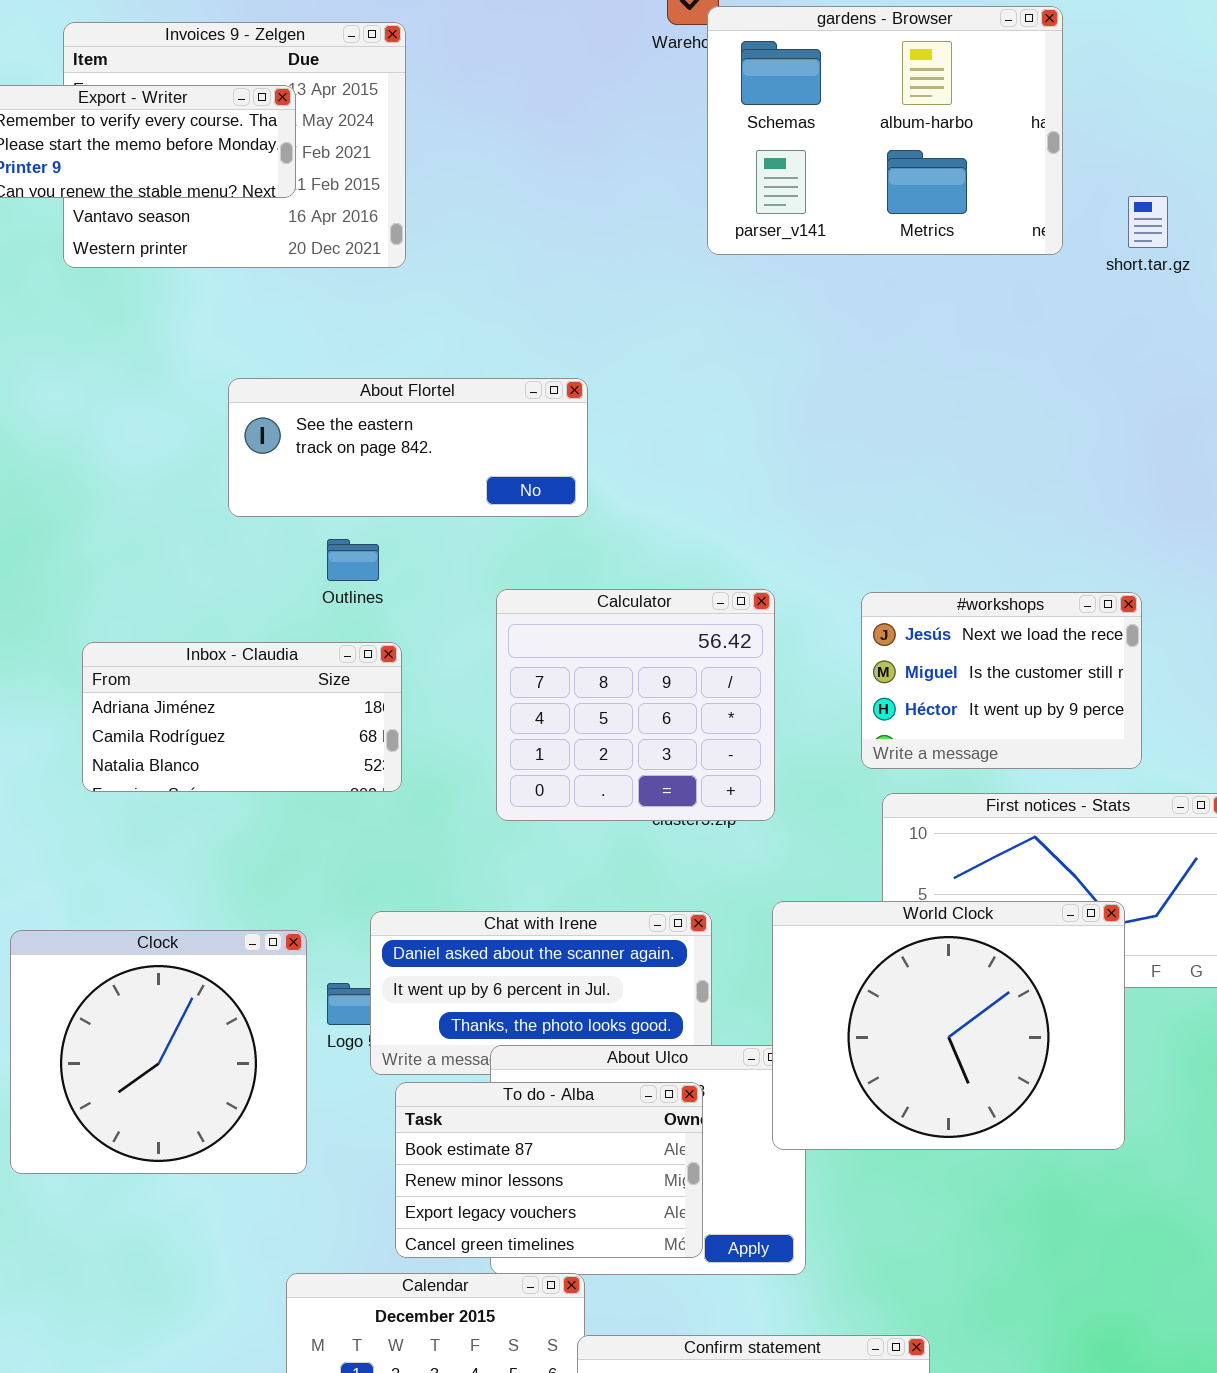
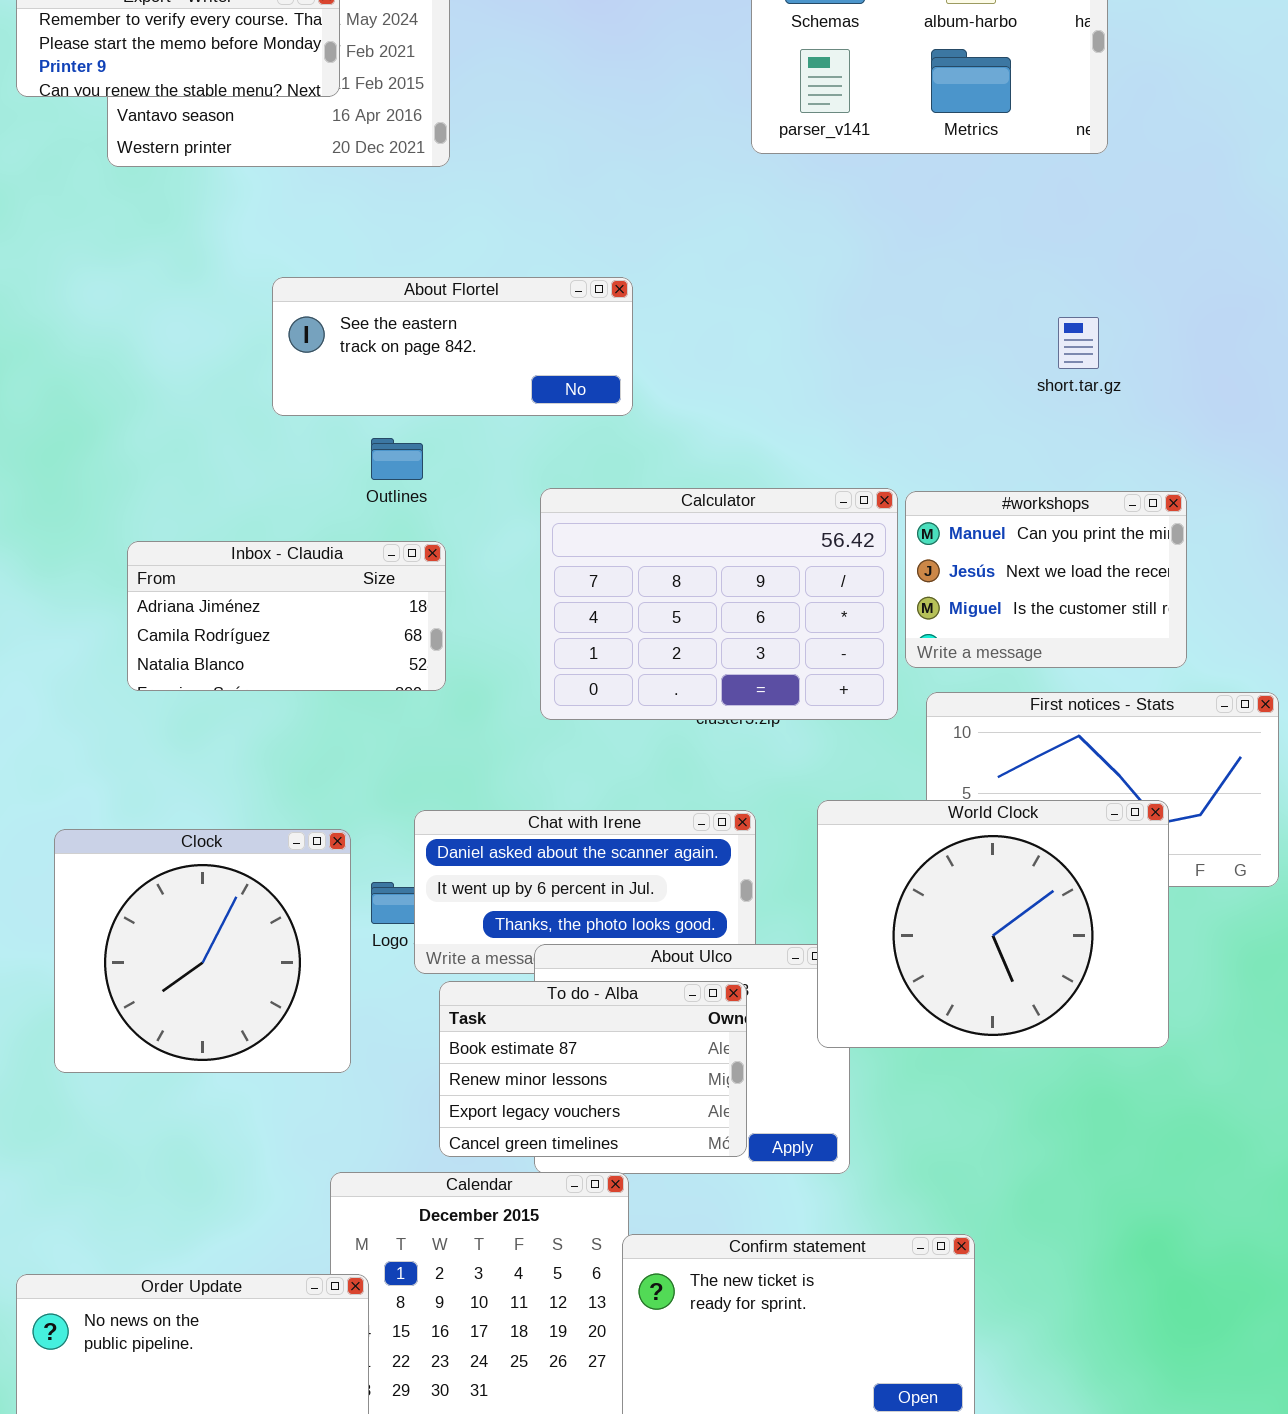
short.tar.gz: [1128,196,1168,248] -> [1058,317,1099,369], moved
Calculator: [496,589,775,821] -> [540,488,898,720], resized
#workshops: [861,592,1142,769] -> [905,491,1187,668], scrolled up 1 row

